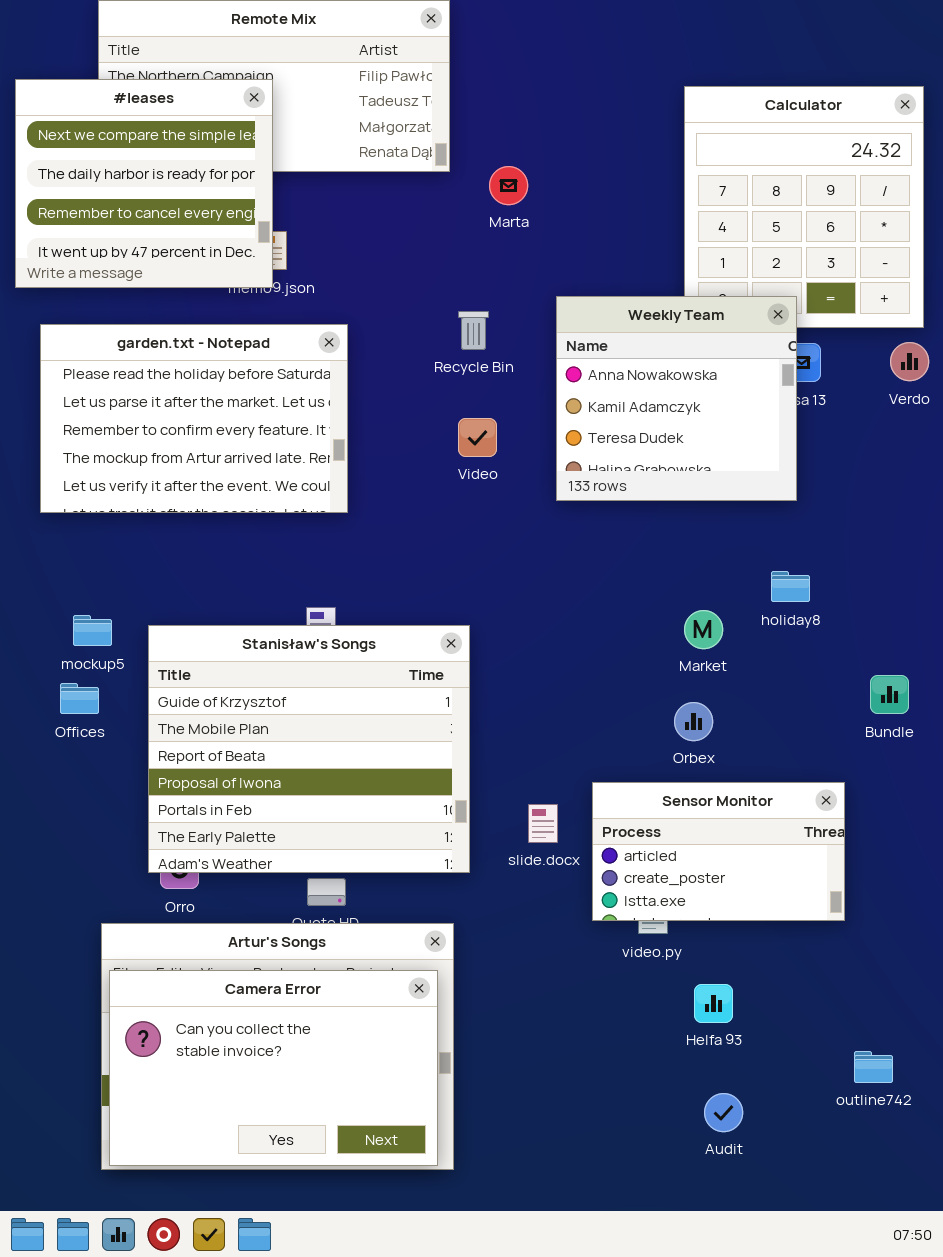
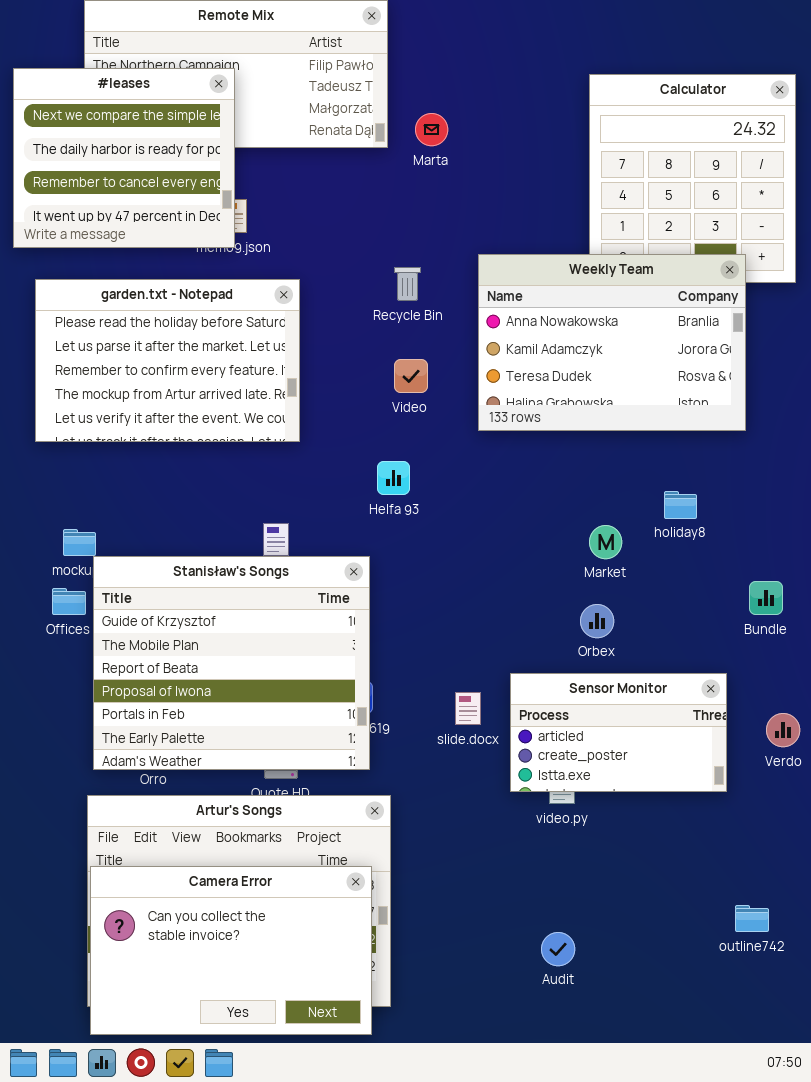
Marta: [489,166,528,205] -> [415,113,448,146], moved
Weekly Team: [556,296,797,501] -> [478,254,746,431], resized
Verdo: [890,342,929,381] -> [766,713,800,747], moved
Stanisław's Songs: [148,625,470,873] -> [93,556,370,770], moved
Camera Error: [109,970,438,1166] -> [90,866,372,1035], moved
Helfa 93: [694,984,733,1023] -> [377,461,410,495], moved
Audit: [704,1093,743,1132] -> [541,932,575,966], moved

